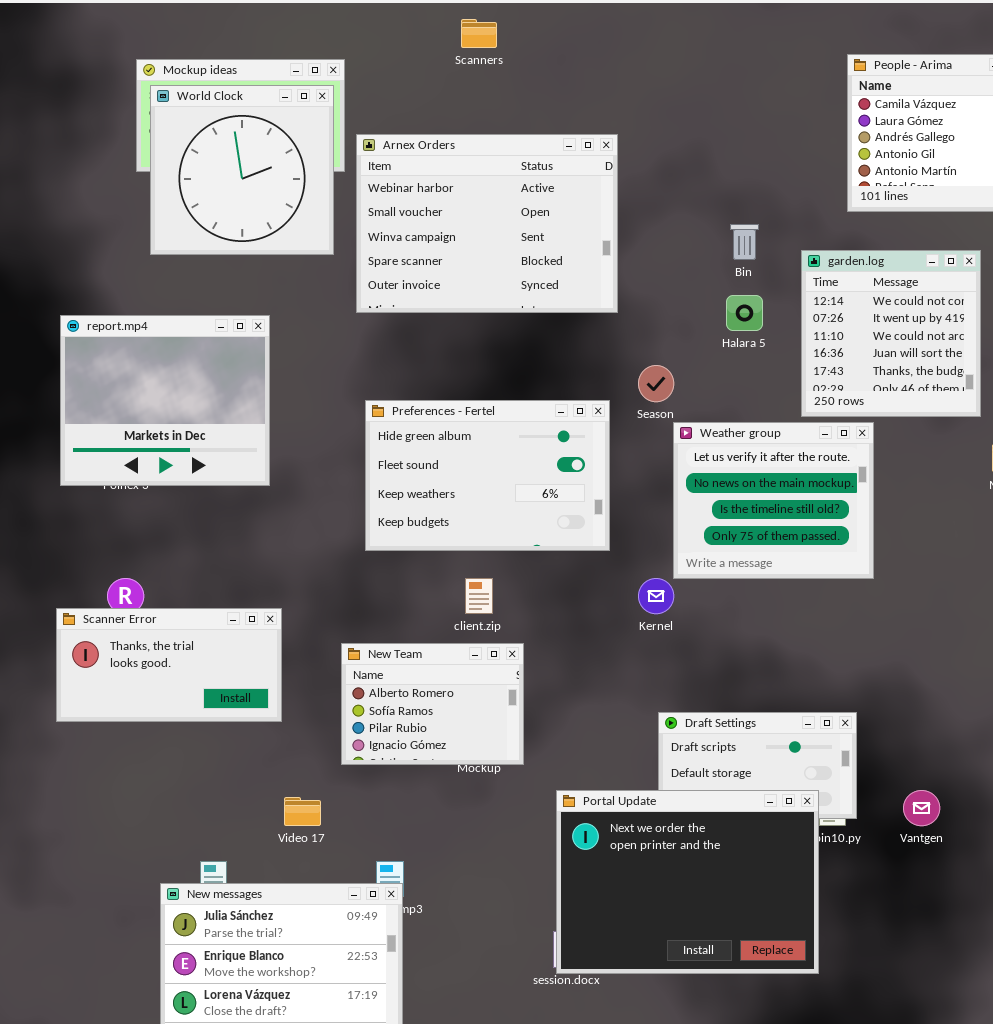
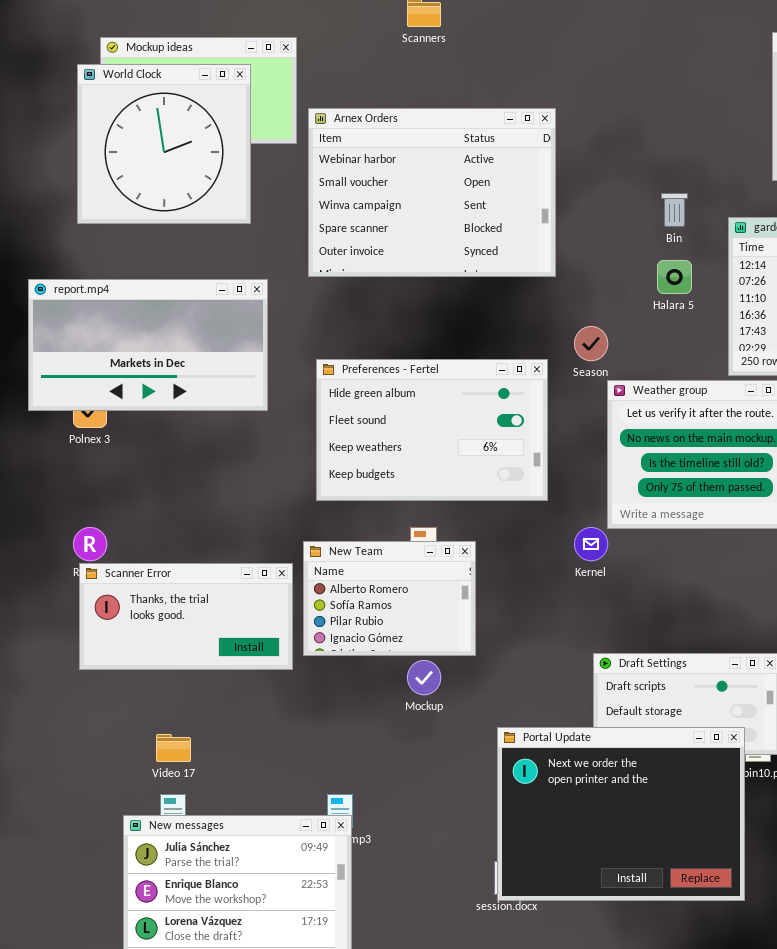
World Clock: [150,85,334,255] -> [77,64,251,224], moved
report.mp4: [60,315,270,486] -> [28,279,268,411], resized
Scanner Error: [56,608,282,722] -> [79,563,293,670], moved
New Team: [341,643,524,765] -> [303,541,476,656], moved
Video 17: [284,797,321,826] -> [156,734,191,762], moved

